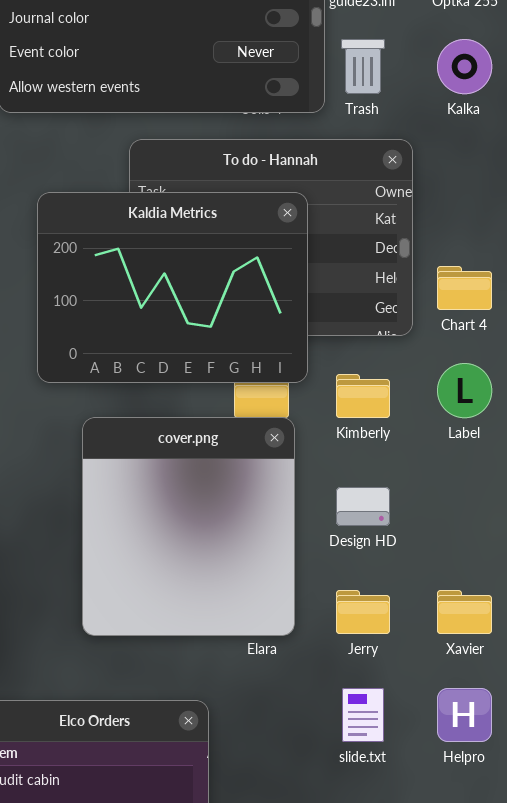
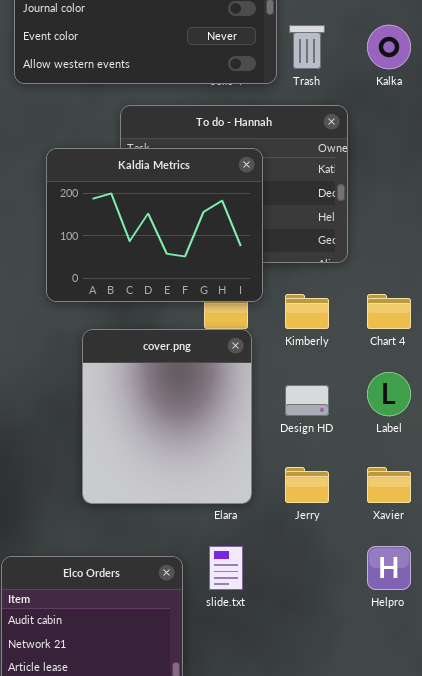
Chart 4: [437,266,492,310] -> [367,294,411,329], moved
Label: [437,363,492,418] -> [367,372,411,416], moved
slide.txt: [342,688,384,742] -> [209,546,243,590], moved

